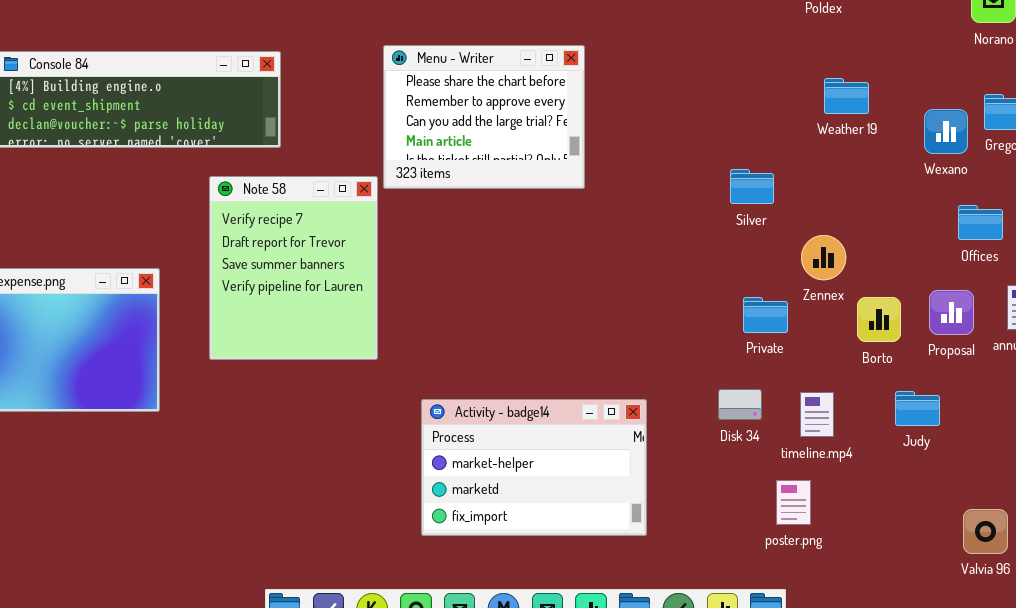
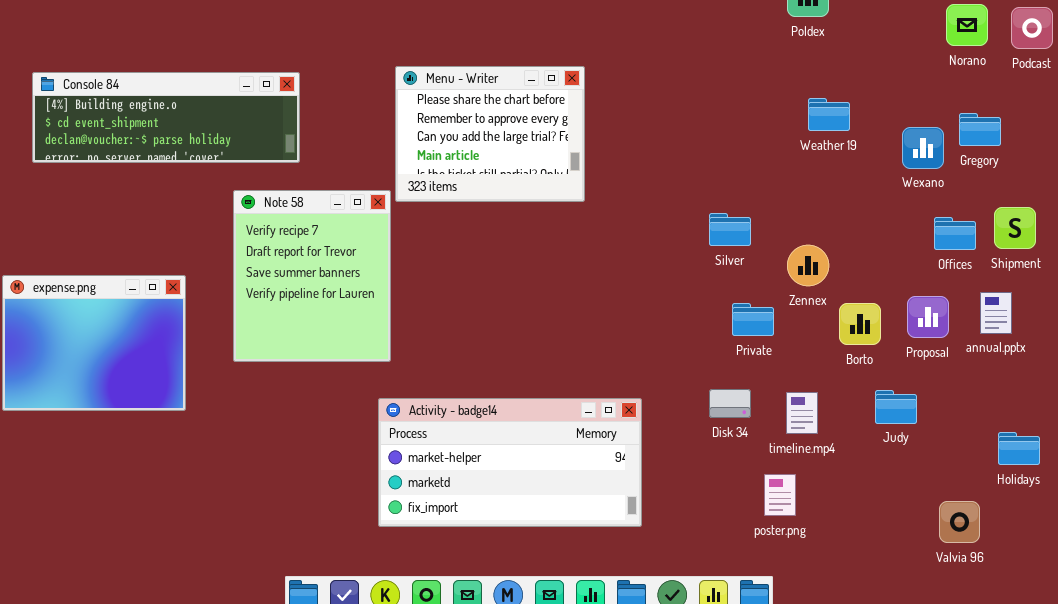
Silver: [730,169,774,204] -> [709,213,751,246], moved
Activity - badge14: [421,399,647,536] -> [378,398,642,527], resized

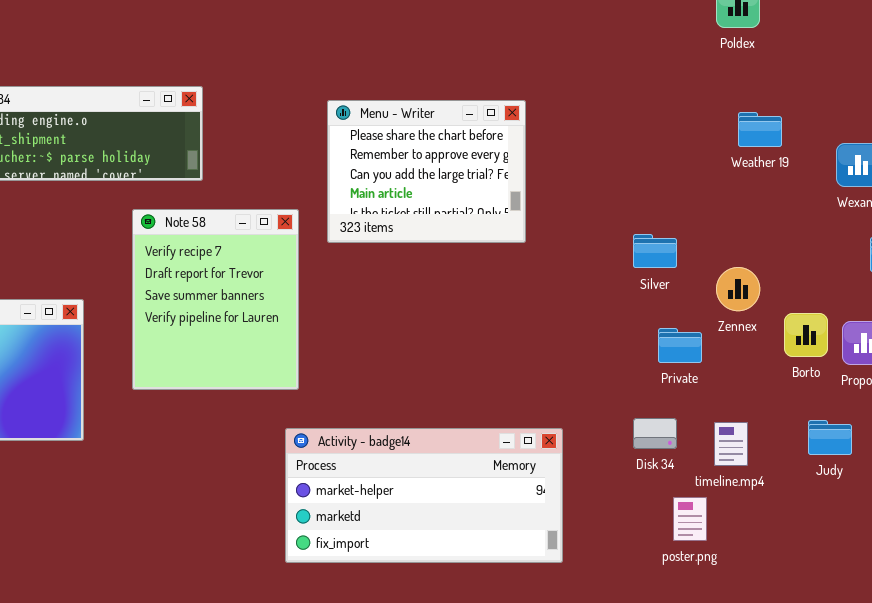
Menu - Writer: [395,66,585,202] -> [327,100,526,243], moved
Borto: [839,303,881,345] -> [784,313,828,357], moved
poster.png: [764,474,796,516] -> [673,497,707,541], moved

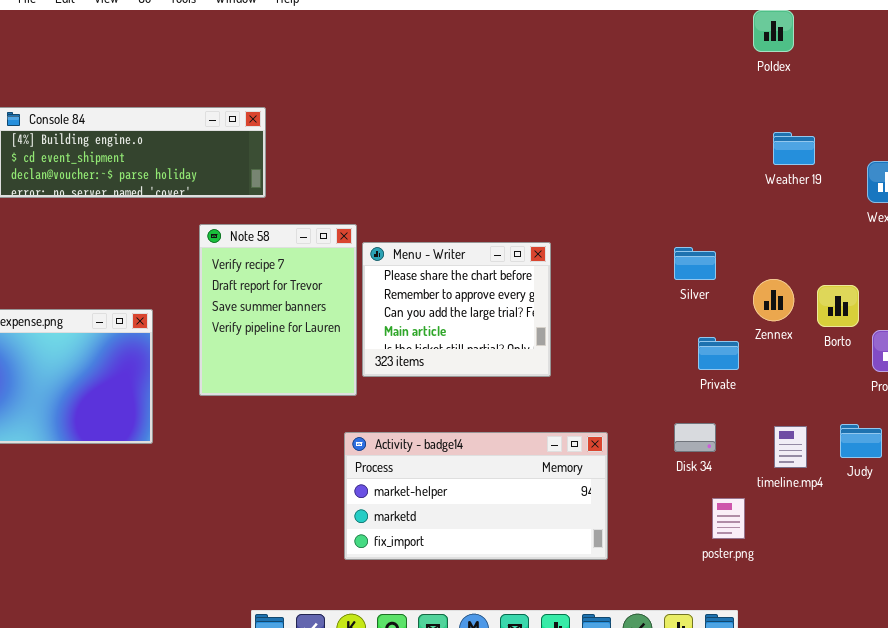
Menu - Writer: [327,100,526,243] -> [362,242,551,377], moved
Borto: [784,313,828,357] -> [817,285,859,327], moved
timeline.mp4: [714,422,748,466] -> [774,426,807,468], moved

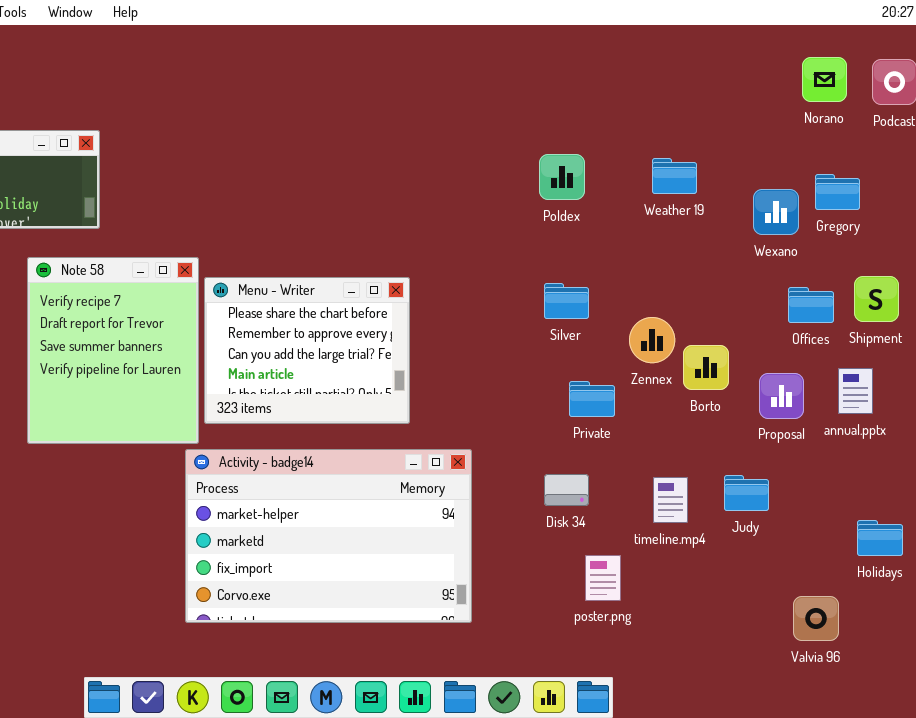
Poldex: [753,10,794,52] -> [539,154,585,200], moved
Borto: [817,285,859,327] -> [683,345,729,390], moved
Activity - badge14: [344,432,608,560] -> [185,449,472,623], resized

